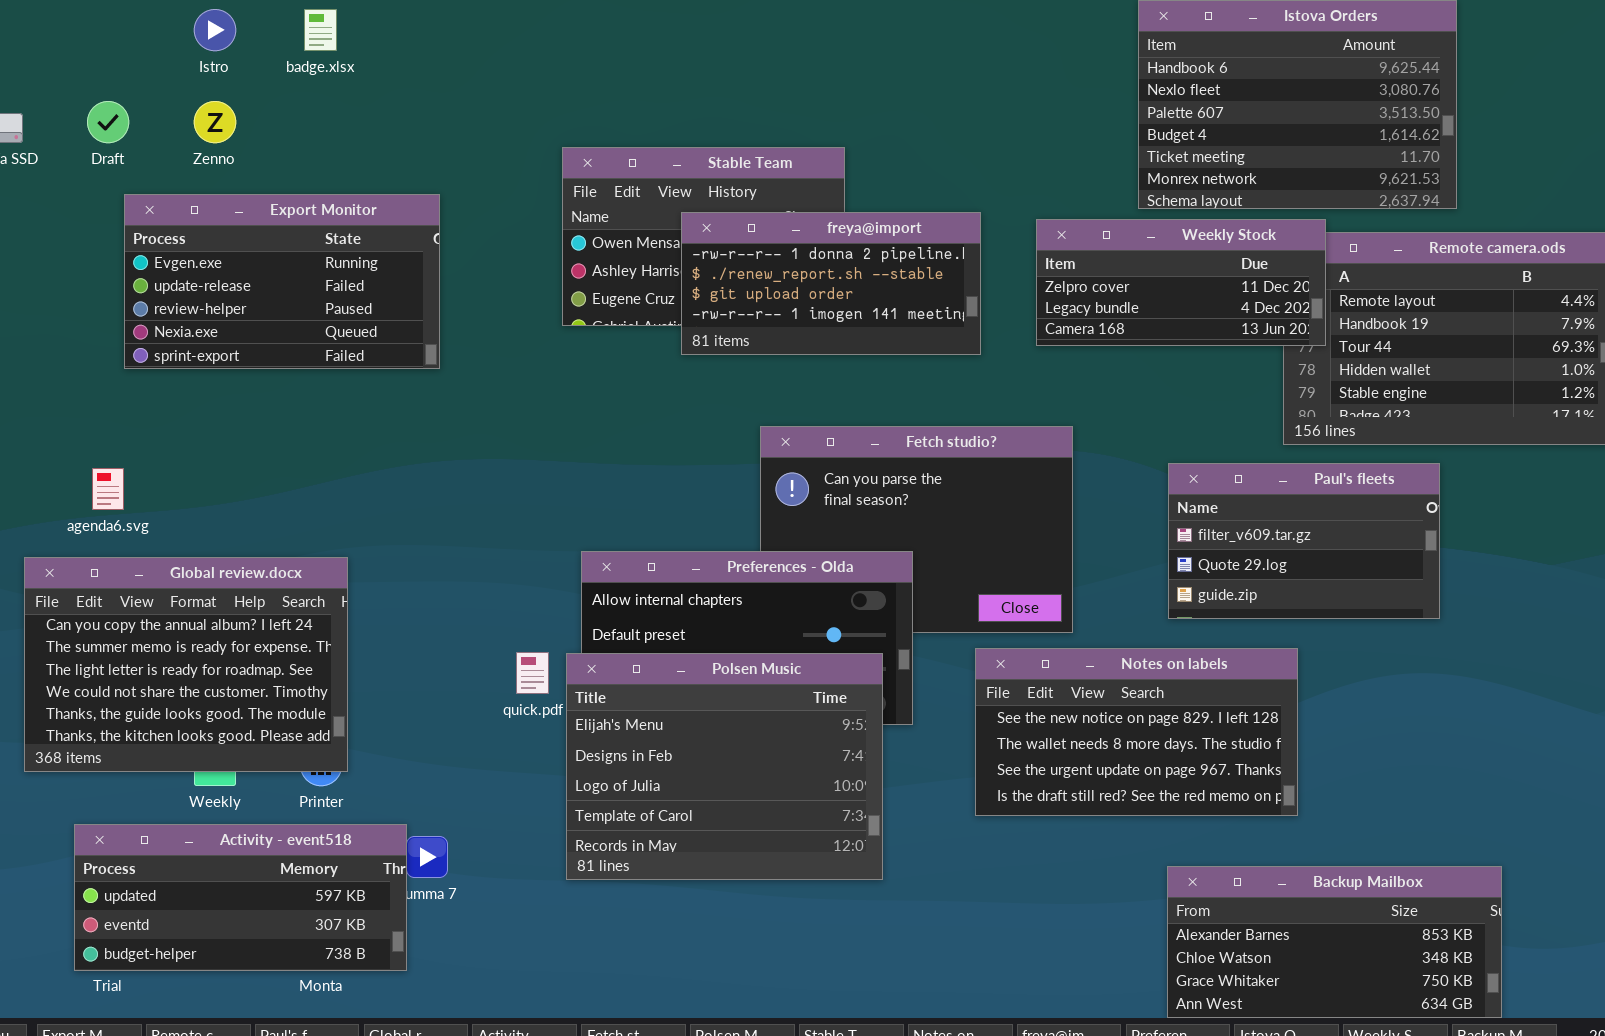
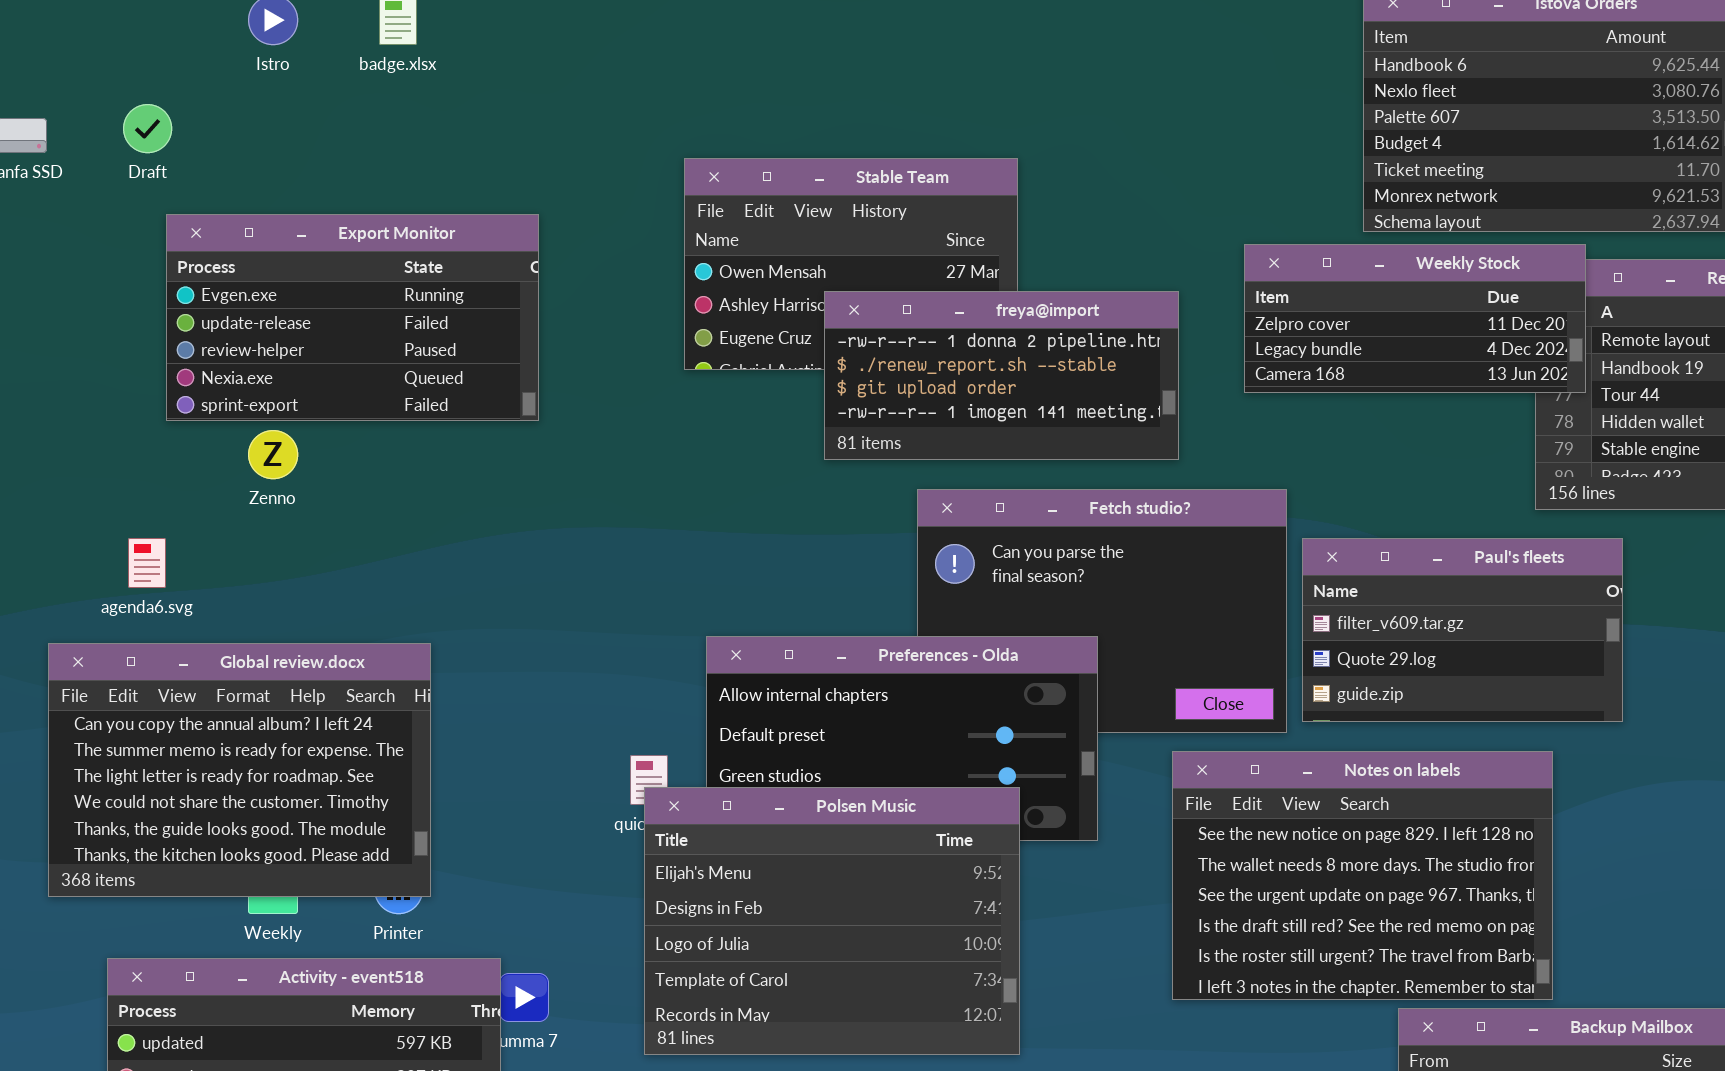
Zenno: [194,101,236,143] -> [248,430,298,479], moved
freya@import: [681,212,981,355] -> [824,291,1179,460], moved
Paul's fleets: [1168,463,1440,619] -> [1302,538,1623,722], moved
Notes on labels: [975,648,1298,816] -> [1172,751,1553,1000], resized
Polsen Music: [566,653,883,880] -> [644,787,1020,1055], moved

